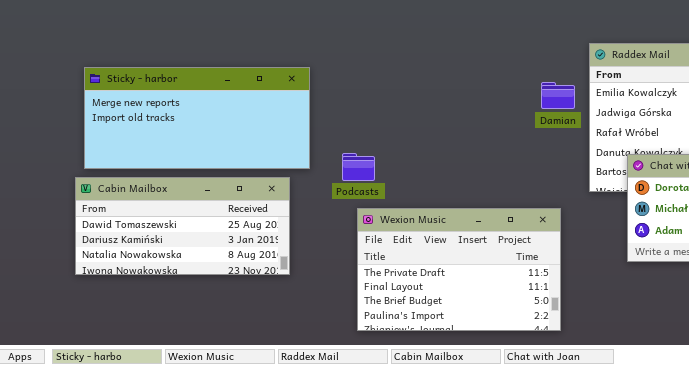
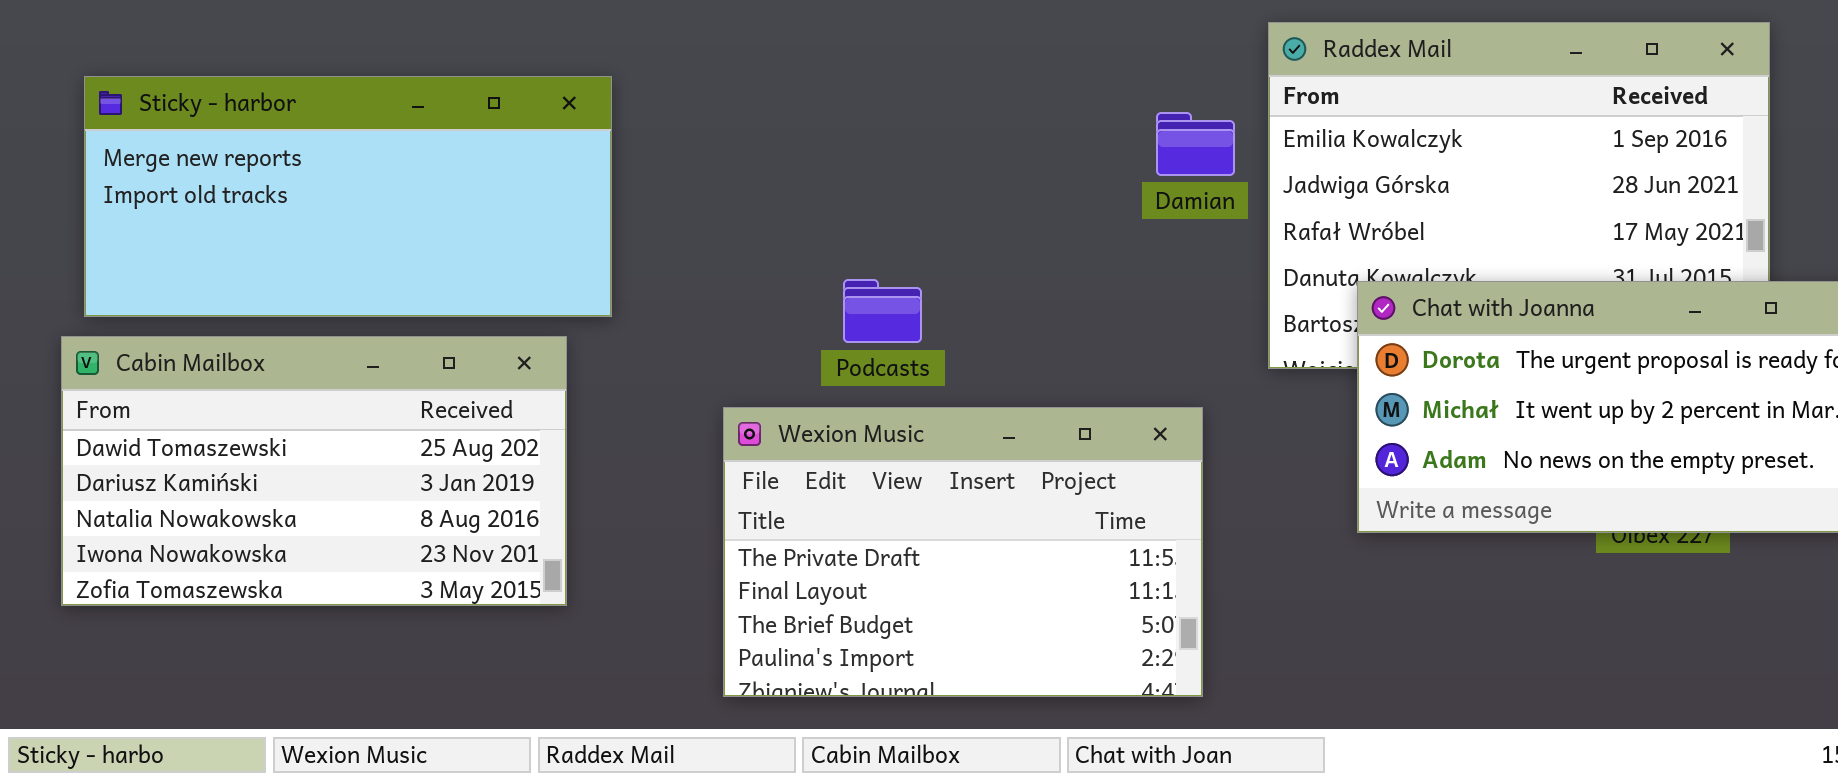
Podcasts: [342,153,375,181] -> [843,279,922,343], moved
Cabin Mailbox: [75,177,290,275] -> [61,336,567,606], resized

